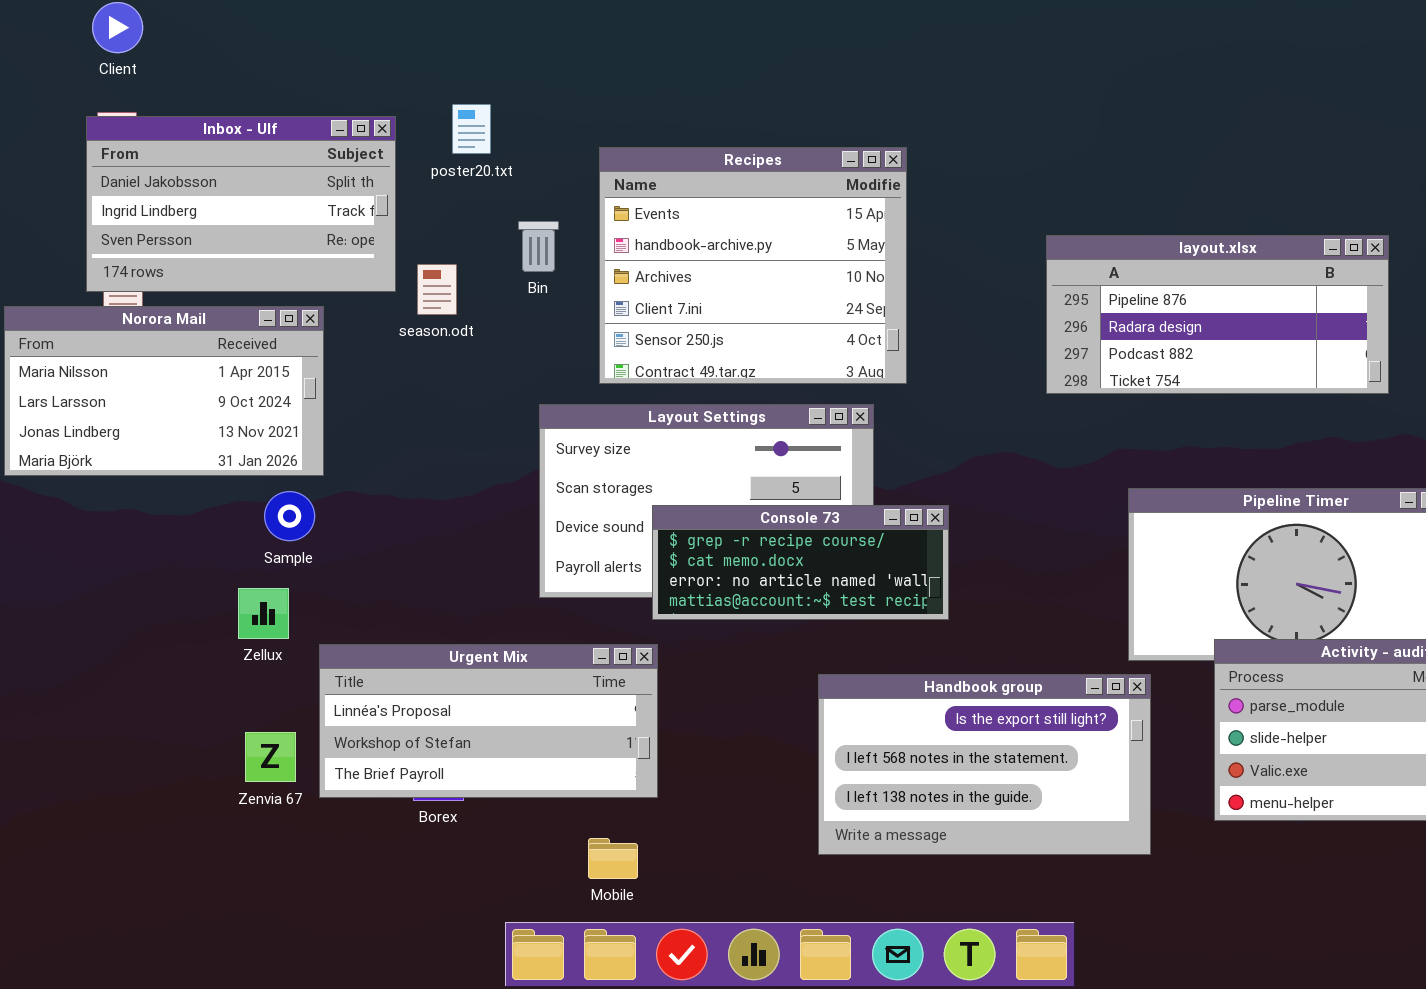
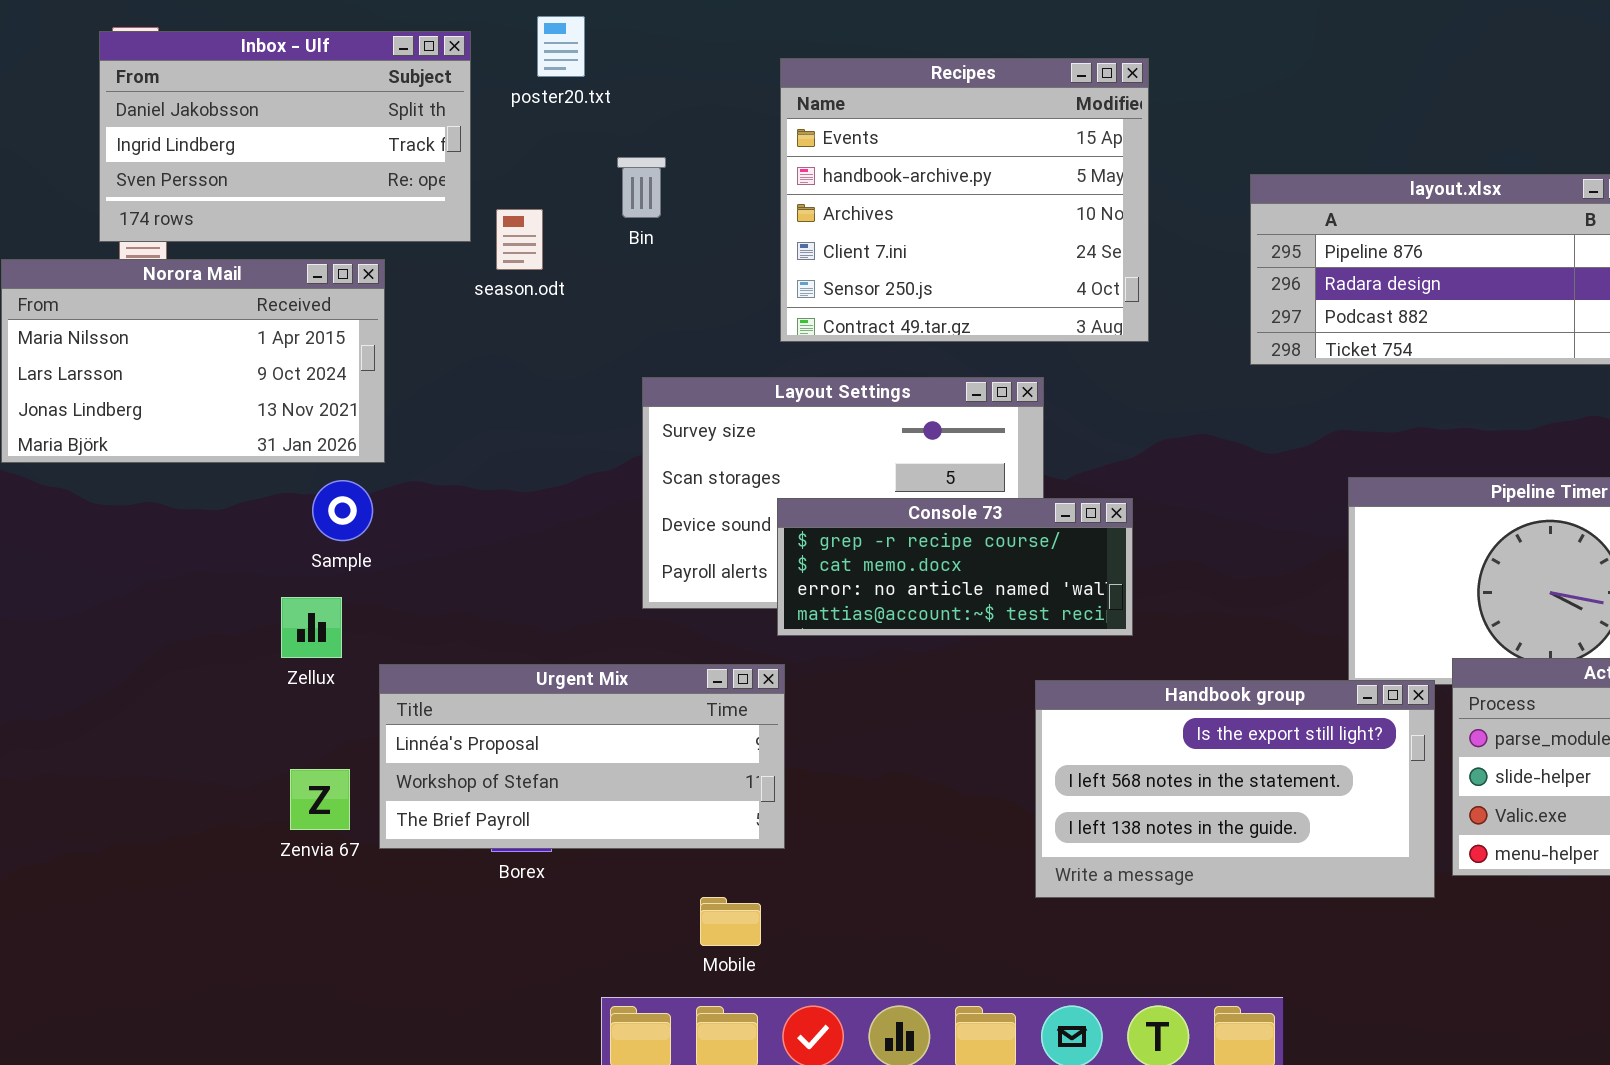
Recipes: [599,147,907,384] -> [780,58,1149,342], moved
Handbook group: [818,674,1151,855] -> [1035,680,1435,898], moved

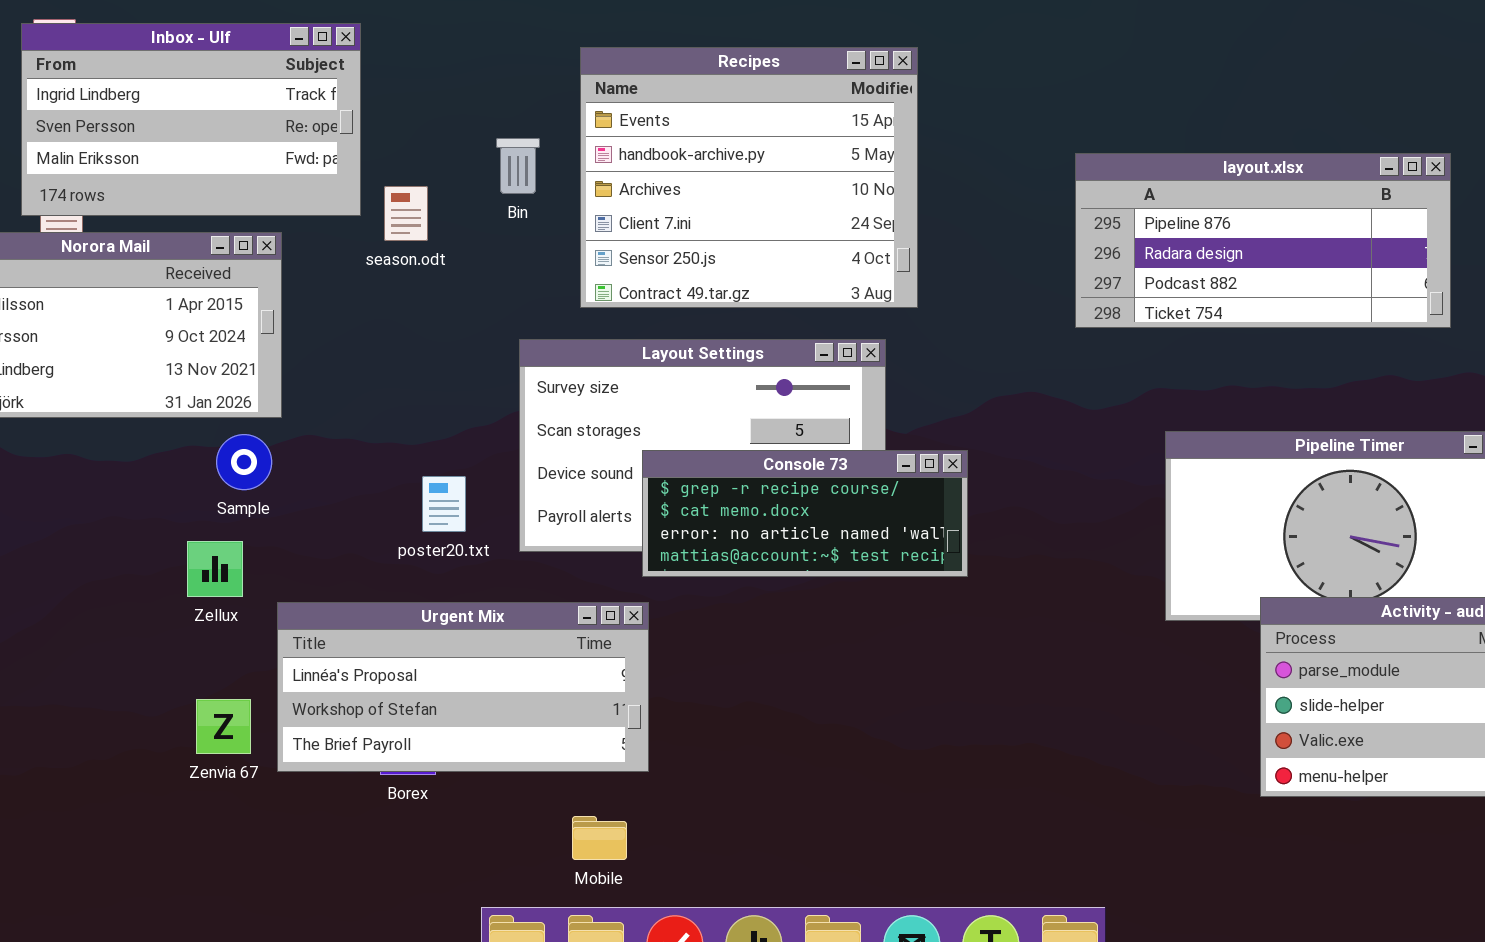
poster20.txt: [537,16,585,77] -> [422,476,466,532], moved
Inbox - Ulf: [99,31,471,242] -> [21,23,361,216], scrolled down 1 row
Recipes: [780,58,1149,342] -> [580,47,918,308], moved
Handbook group: [1035,680,1435,898] -> none, closed

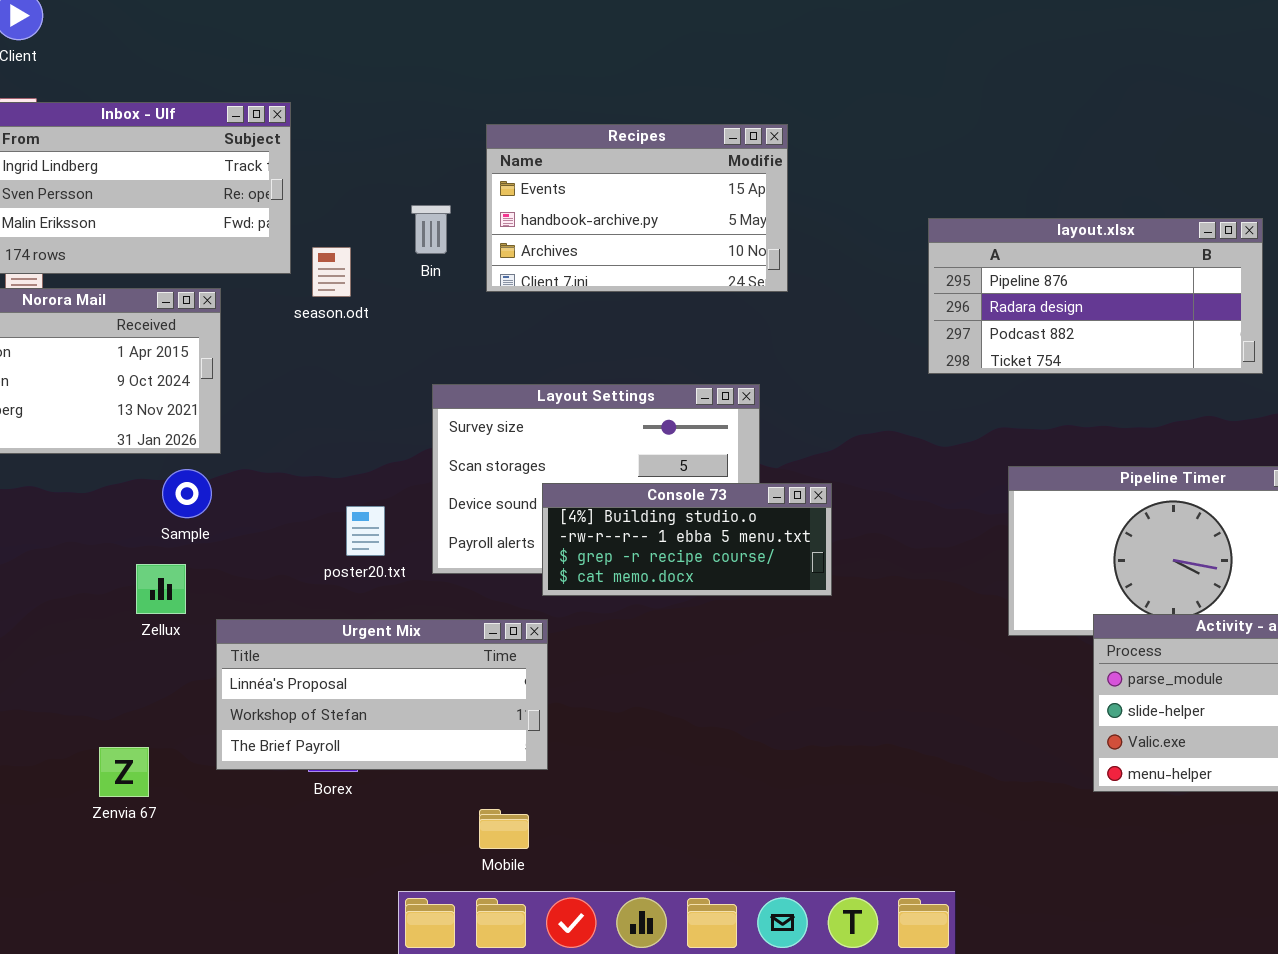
Recipes: [580,47,918,308] -> [486,124,788,292], resized
Console 73: [642,450,968,577] -> [542,483,832,596], scrolled up 2 rows
Zenvia 67: [196,699,251,754] -> [99,747,149,797], moved

